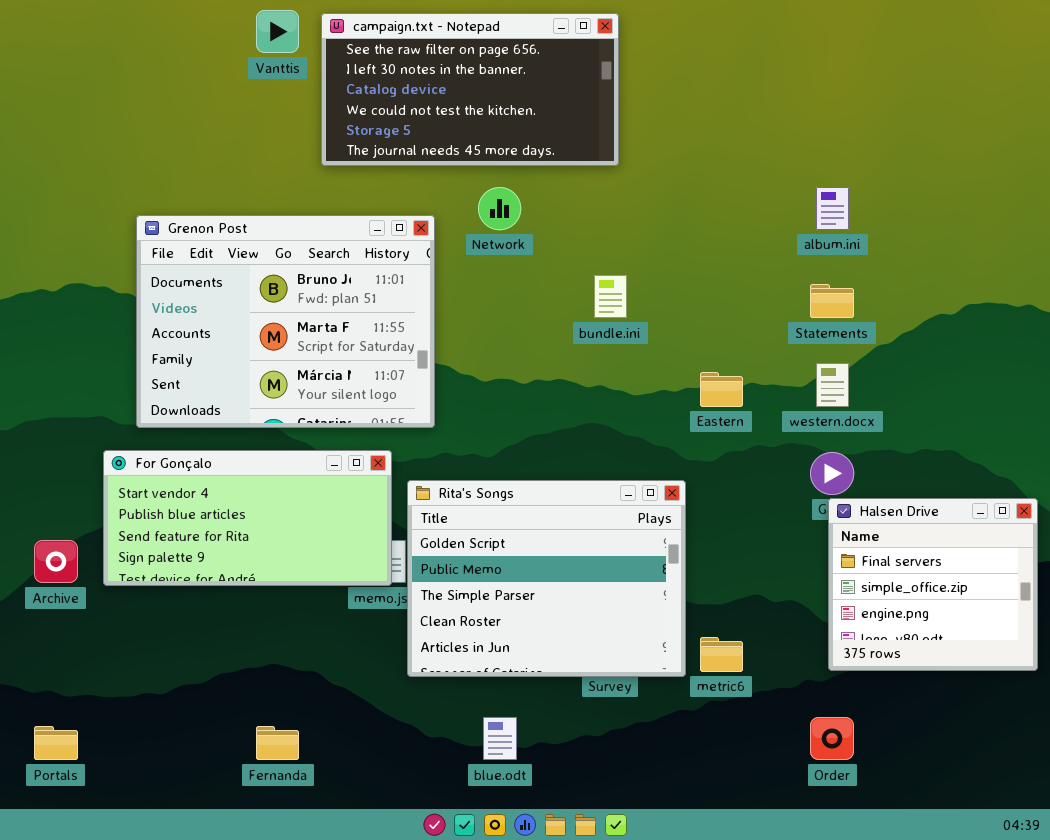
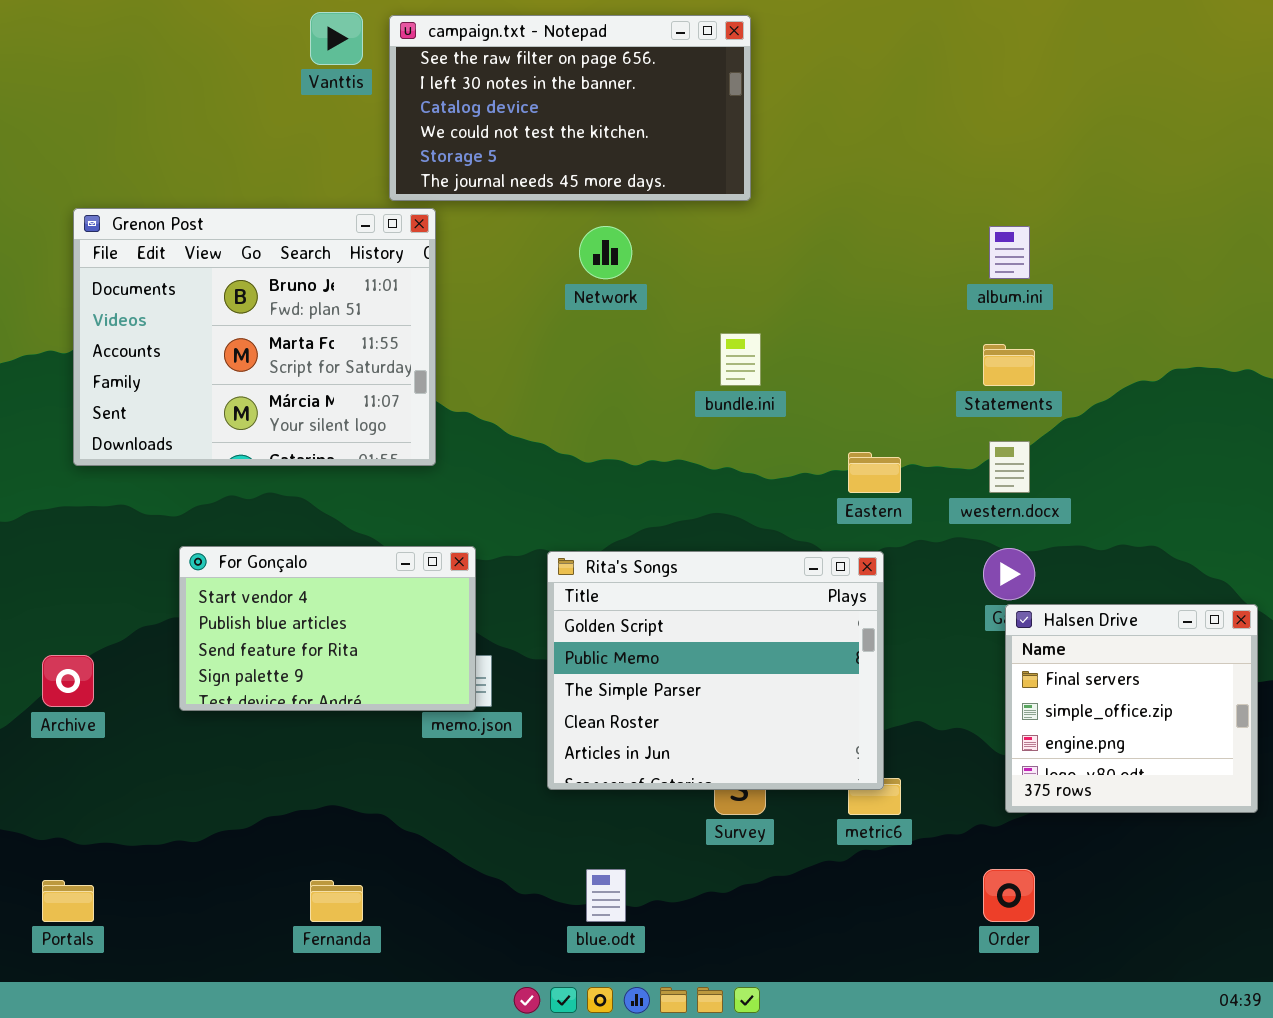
Grenon Post: [136,215,435,428] -> [73,208,436,466], moved
For Gonçalo: [103,450,392,586] -> [179,546,476,711], resized
Rita's Songs: [407,480,686,677] -> [547,551,884,790], moved

